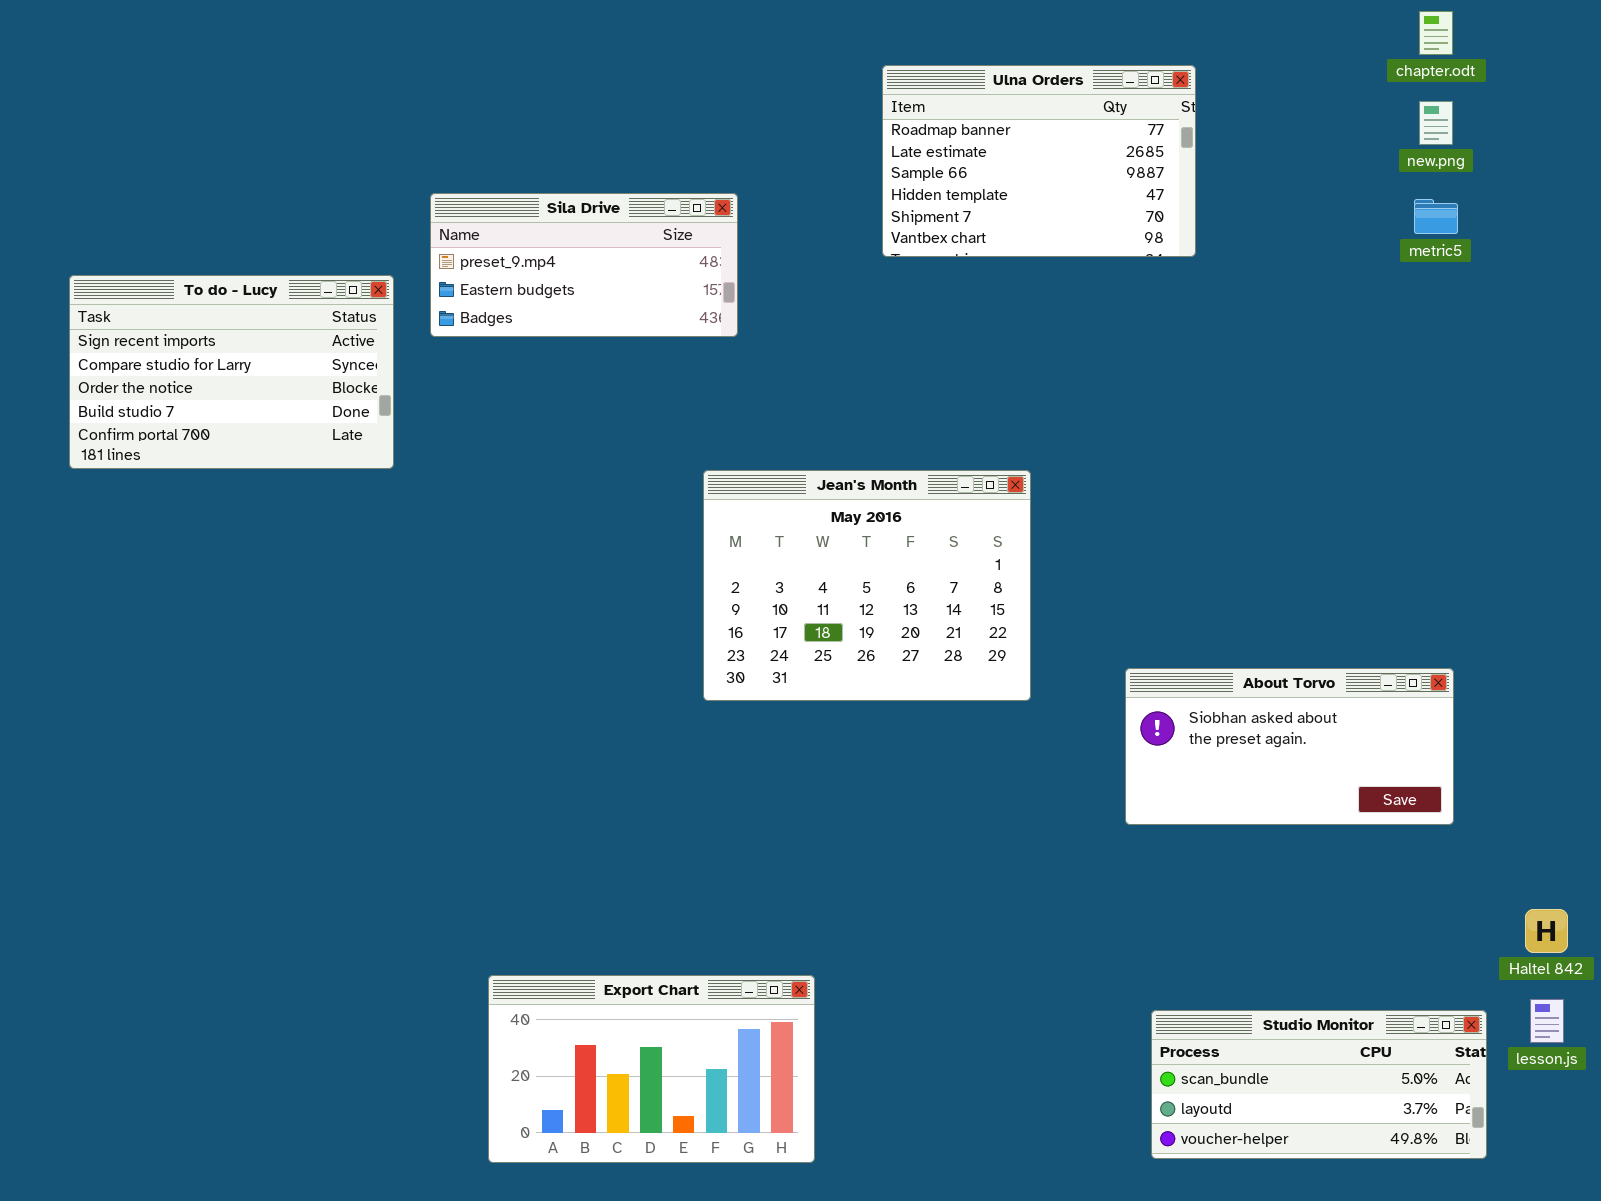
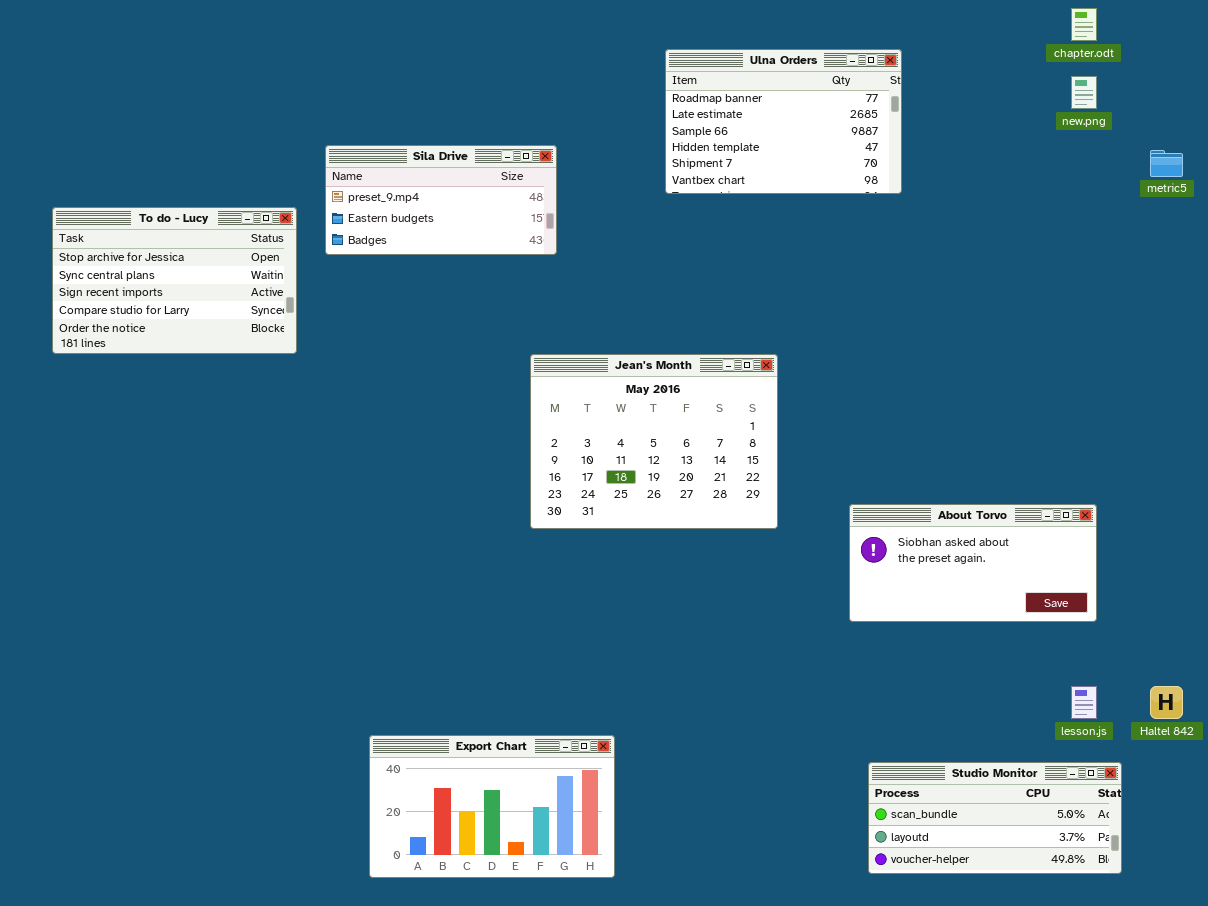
metric5: [1414,199,1458,234] -> [1150,150,1183,177], moved
To do - Lucy: [69,275,394,469] -> [52,207,297,354], scrolled up 2 rows
lesson.js: [1530,999,1564,1043] -> [1071,686,1097,719], moved

